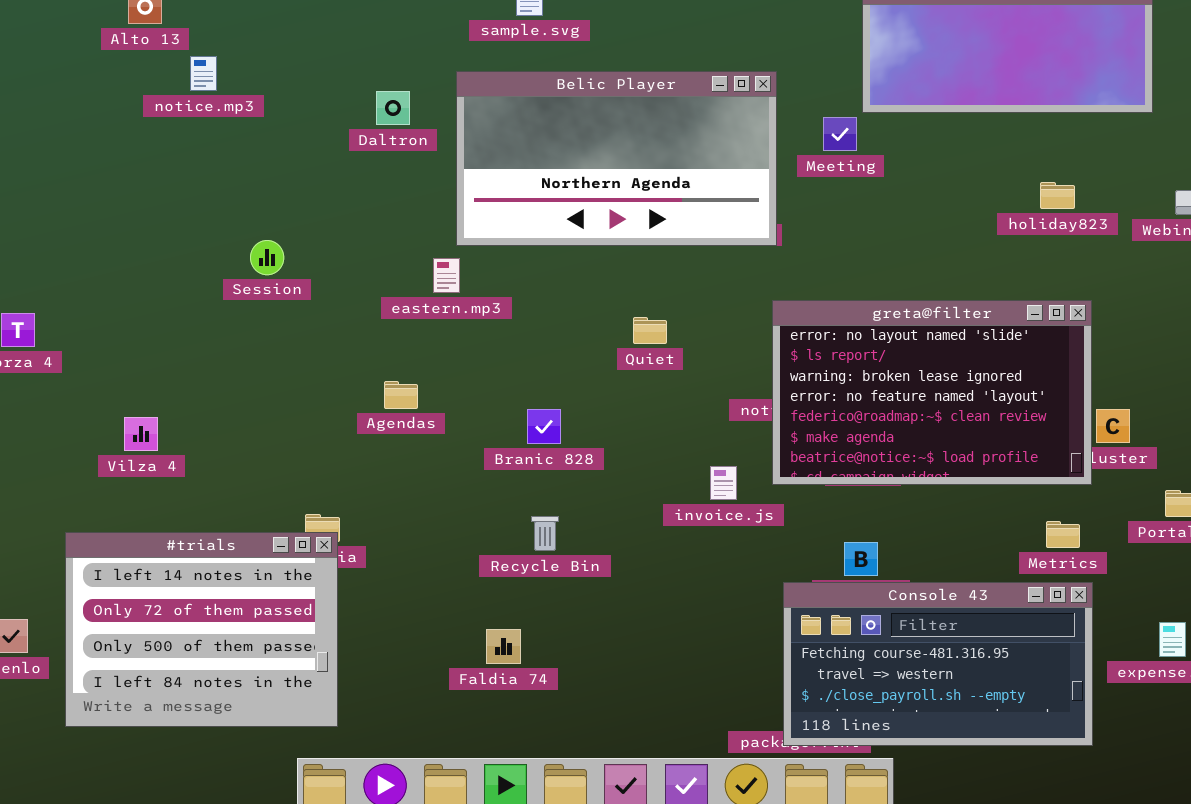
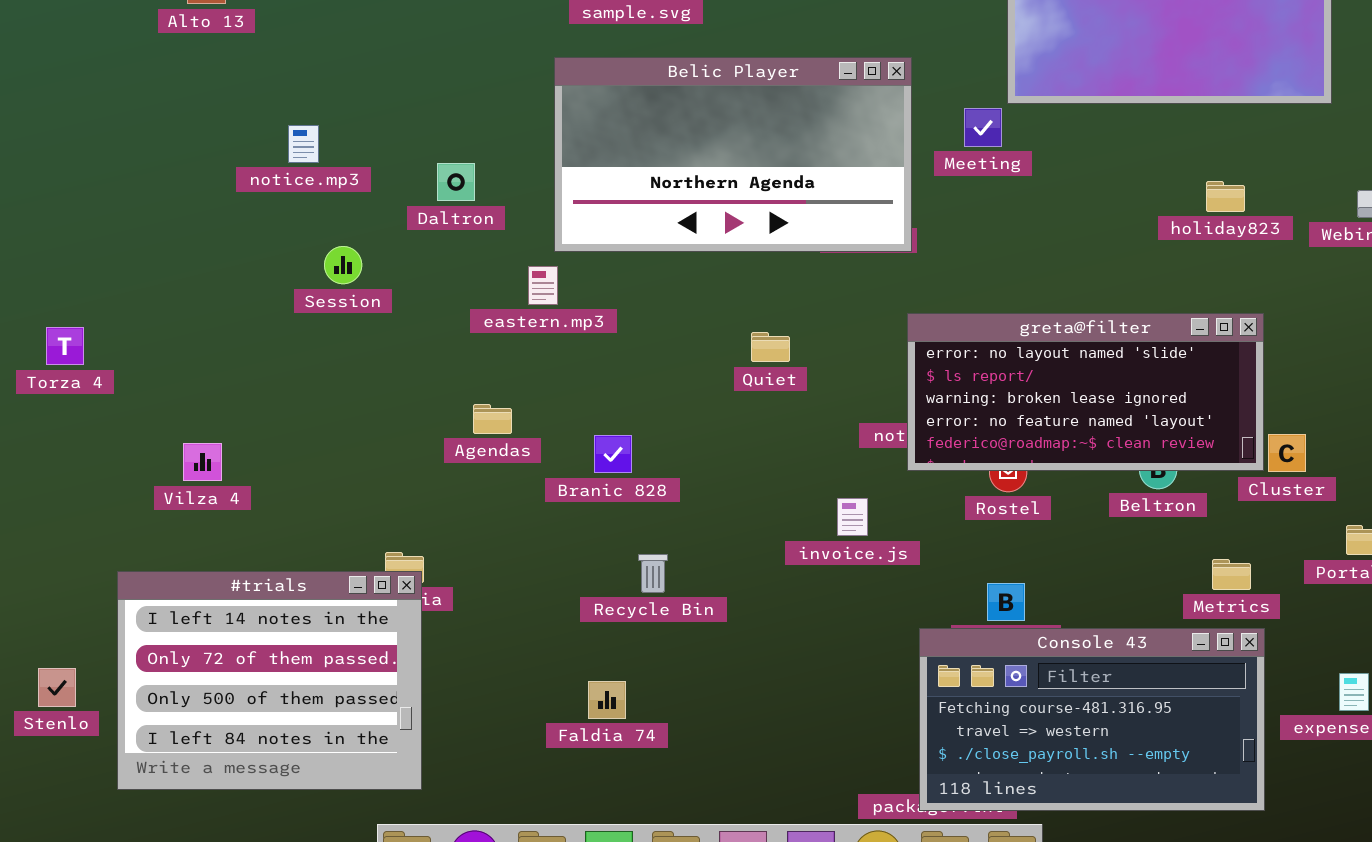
notice.mp3: [190,56,217,91] -> [288,125,319,163], moved
Daltron: [376,91,410,125] -> [437,163,475,201], moved
greta@filter: [772,300,1092,485] -> [907,313,1264,471], resized
Branic 828: [527,409,561,444] -> [594,435,632,473], moved

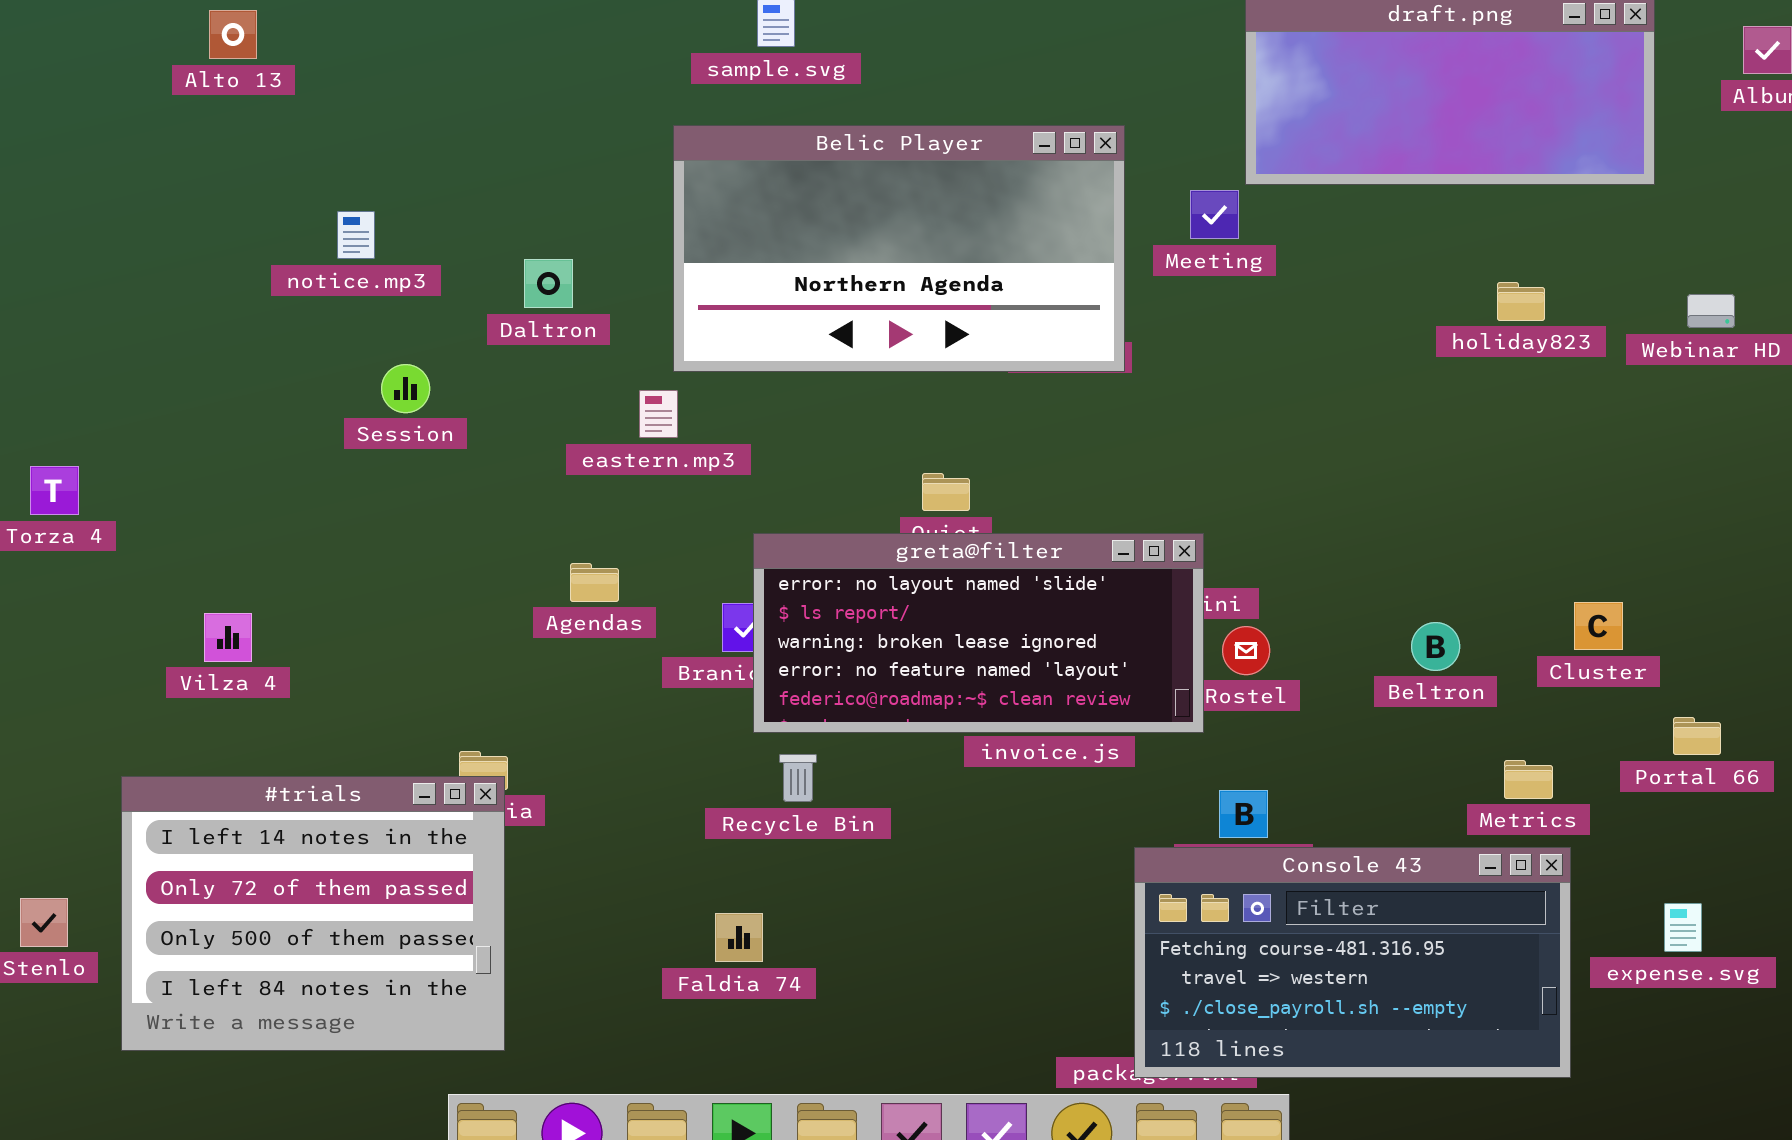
greta@filter: [907,313,1264,471] -> [753,533,1204,733], moved

